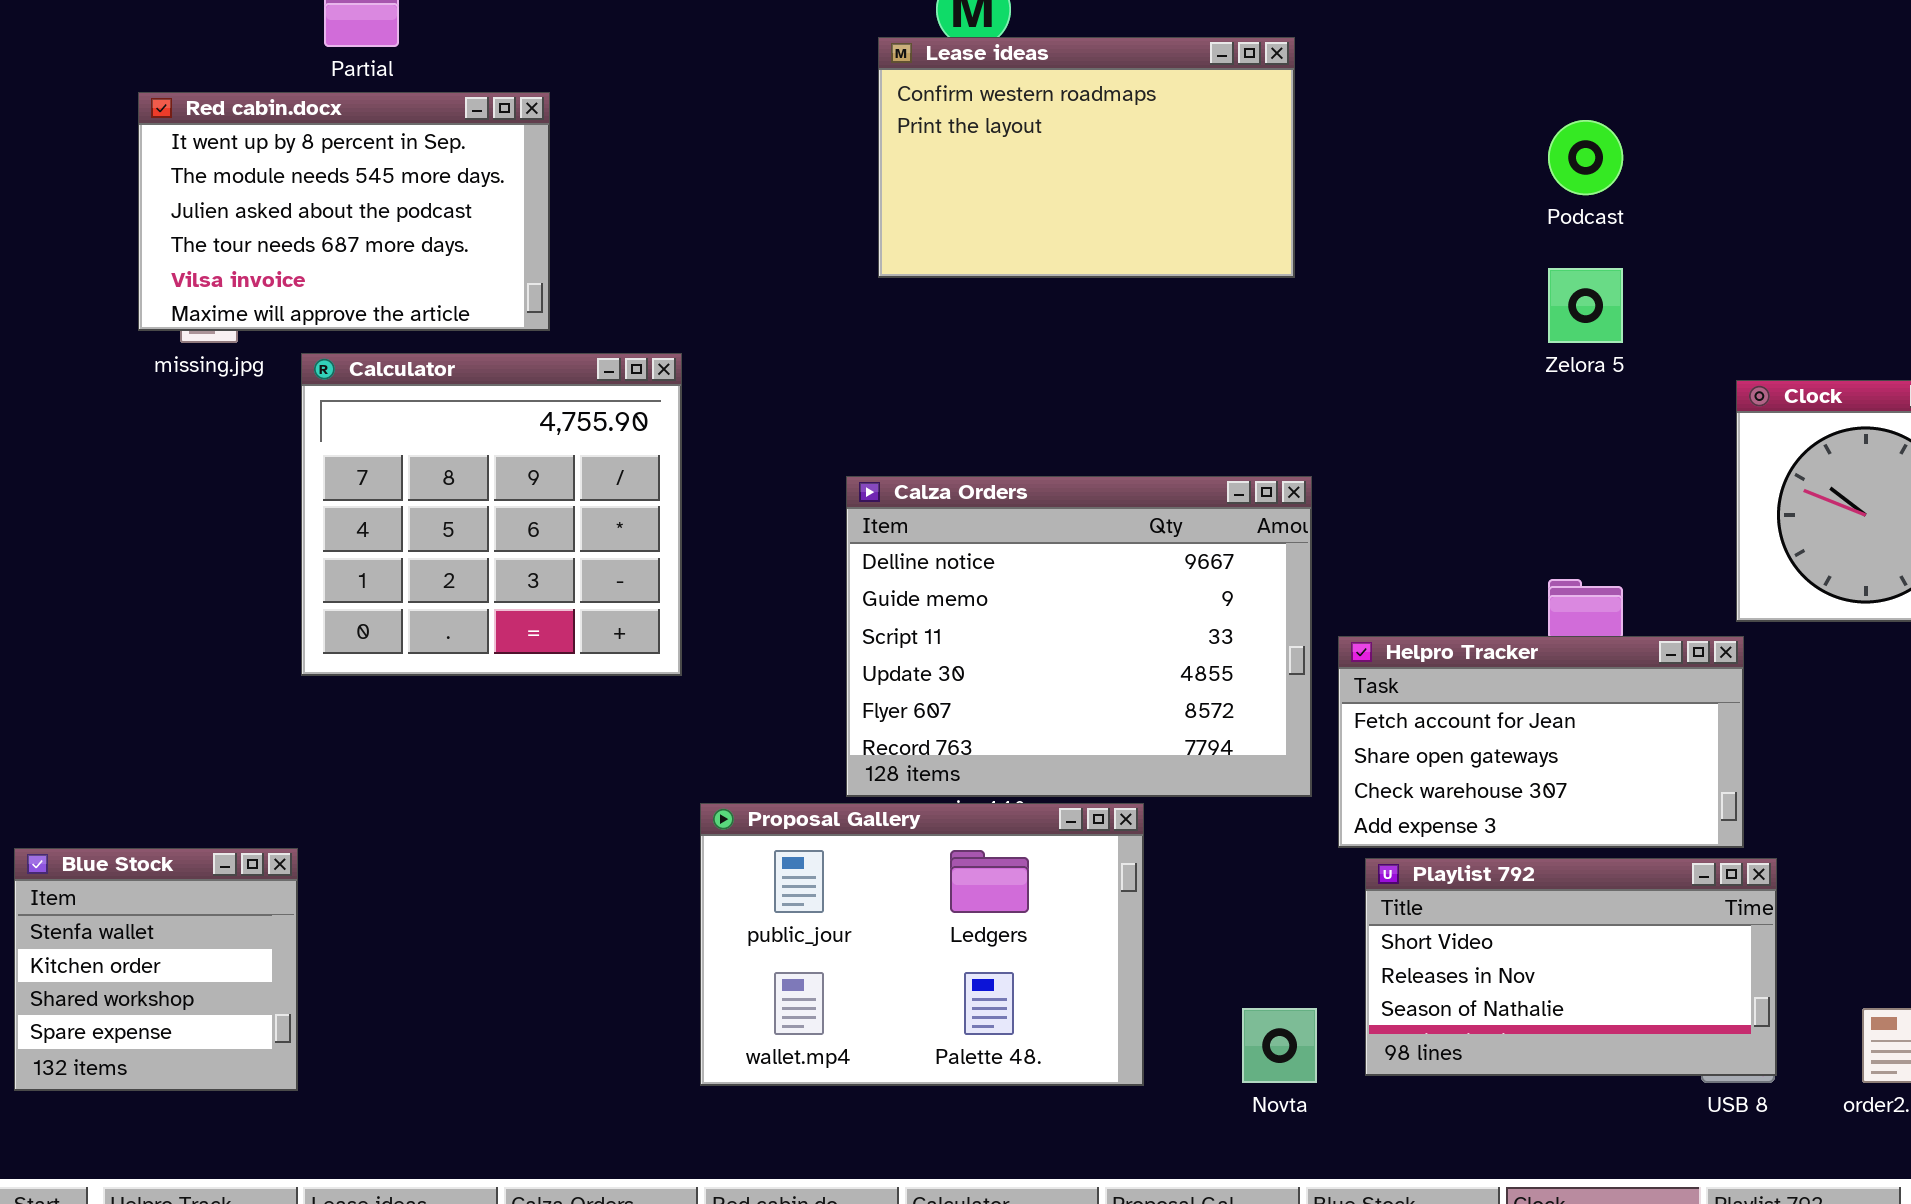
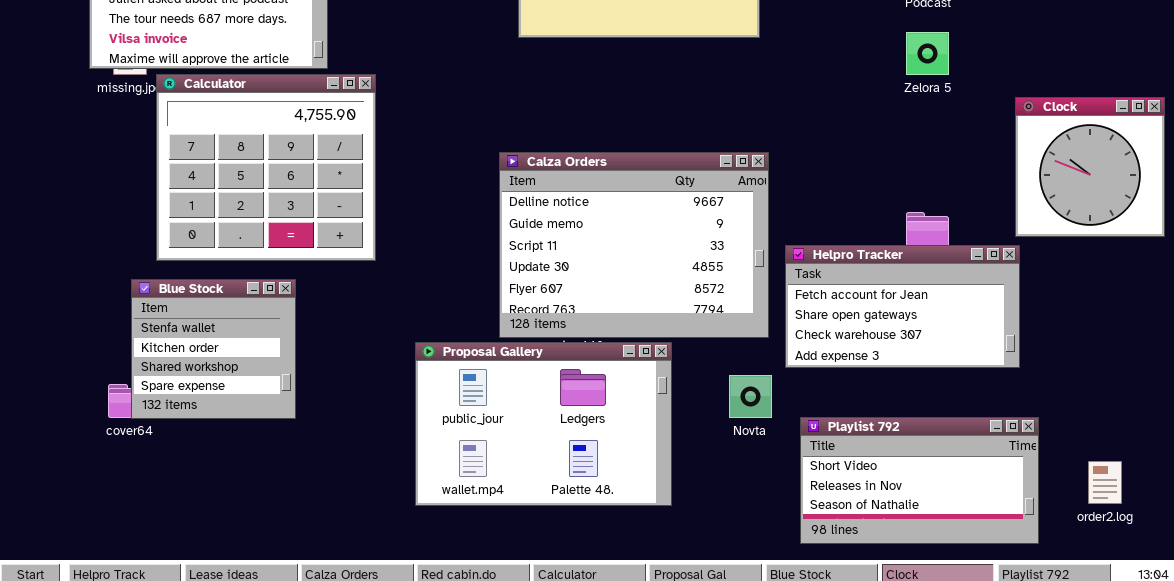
Calculator: [301,353,682,676] -> [156,74,376,261], moved
Blue Stock: [14,848,298,1091] -> [131,279,296,419], moved
Playlist 792: [1365,858,1777,1076] -> [800,417,1039,544], moved
Novta: [1242,1008,1317,1083] -> [729,375,772,418], moved

